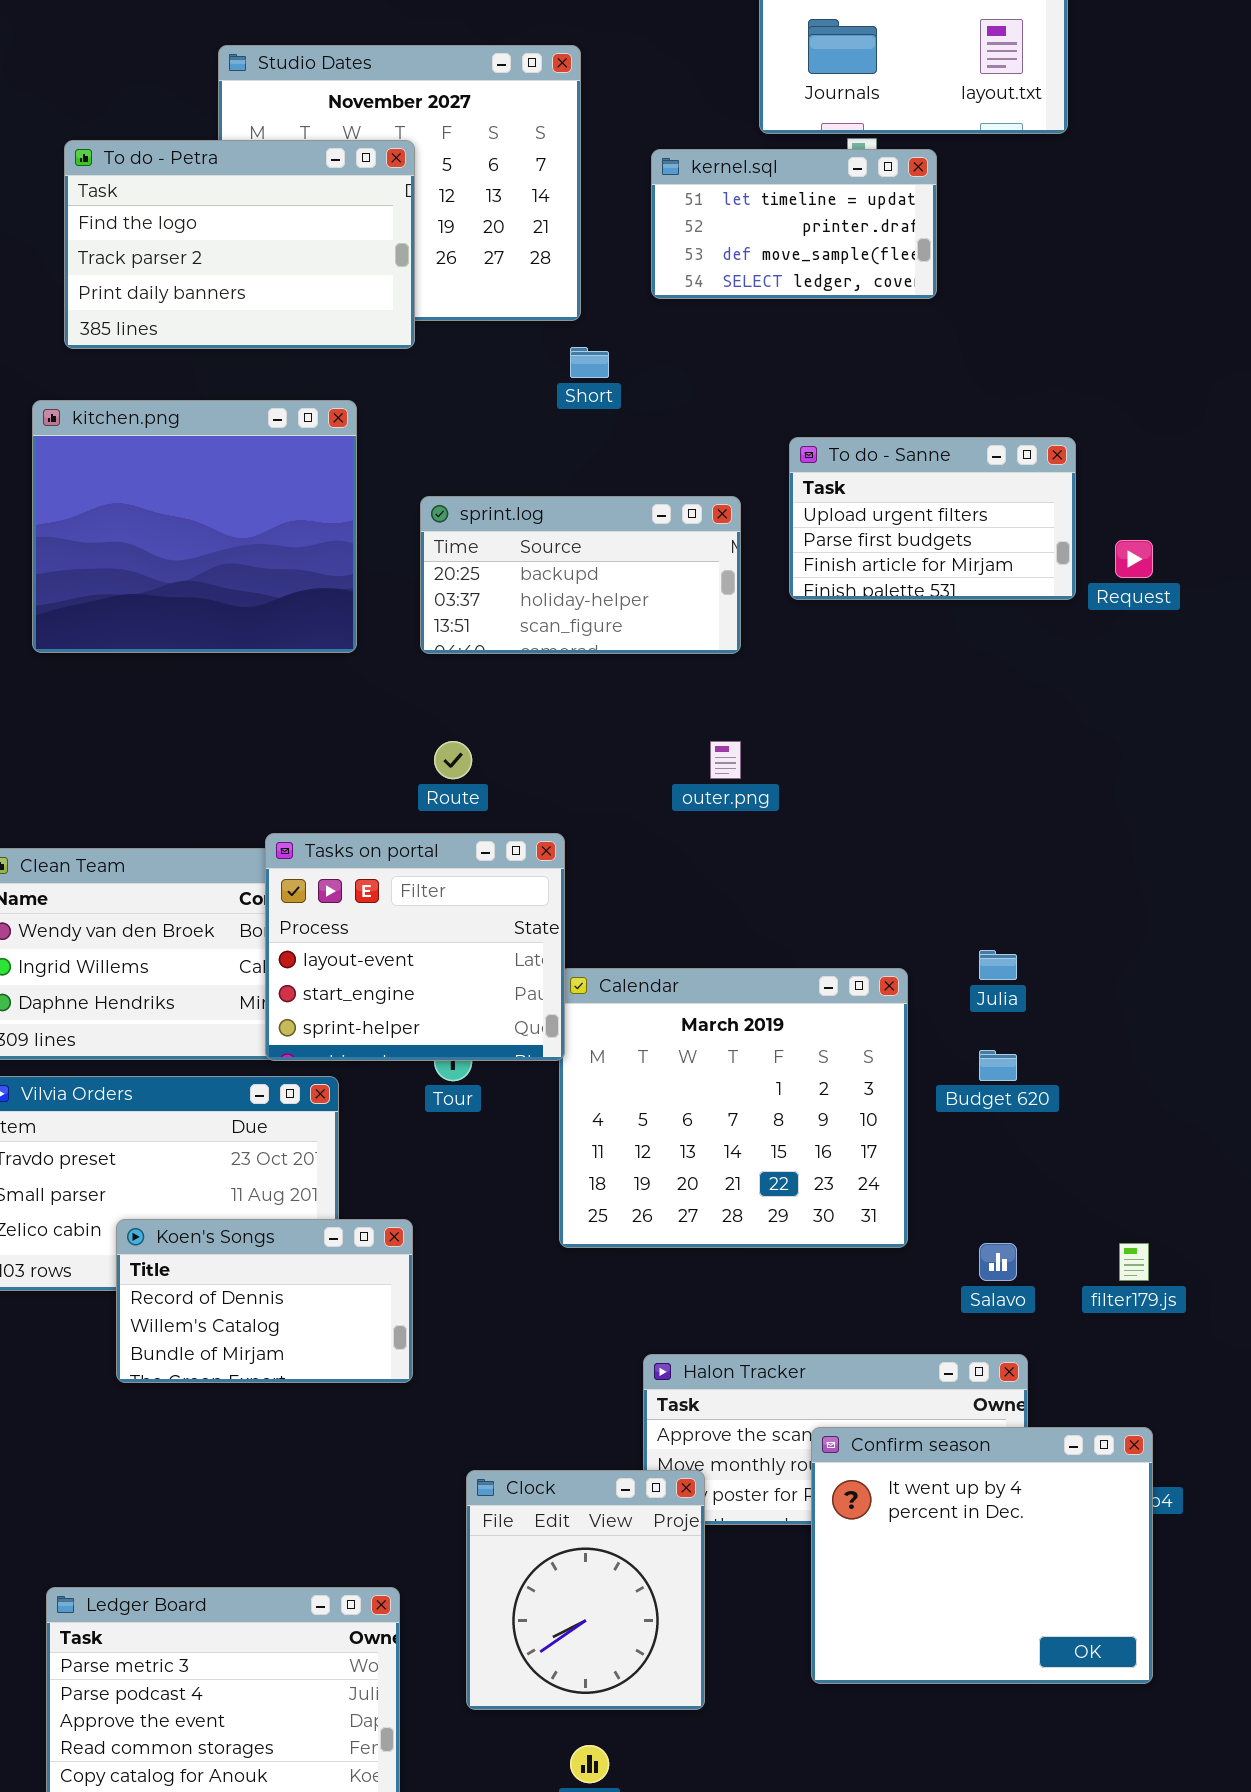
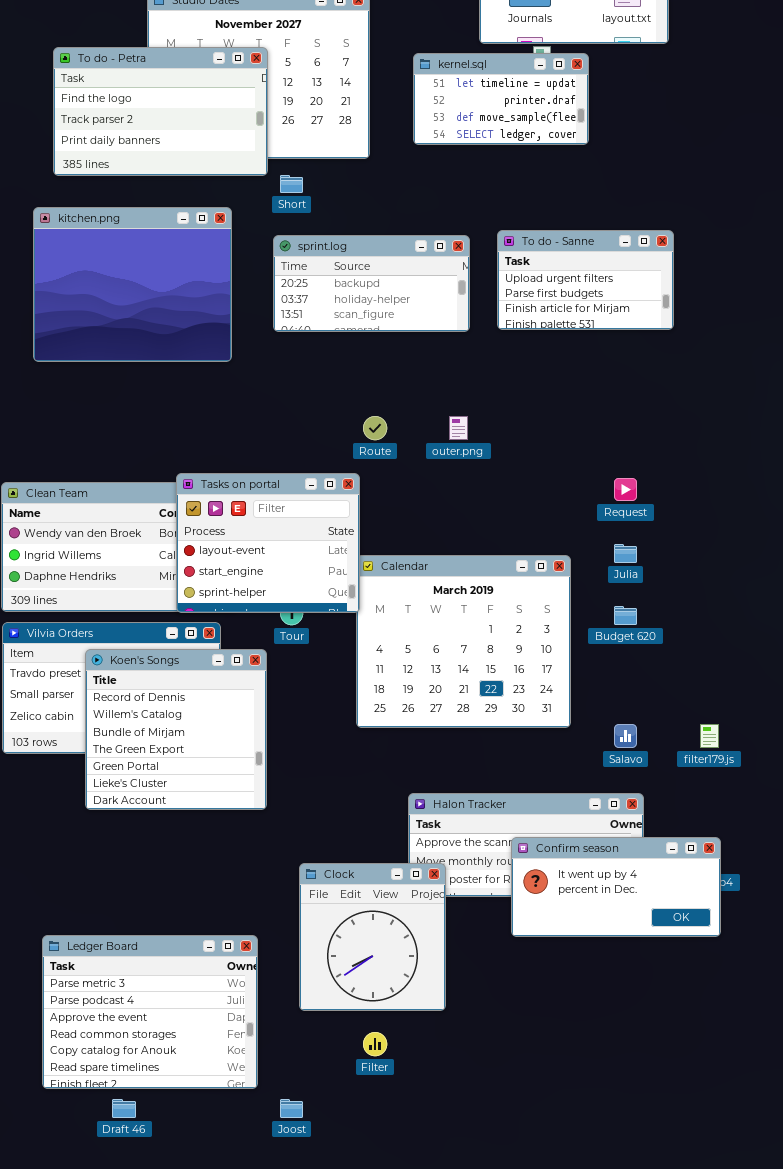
Short: [570,347,609,378] -> [280,175,303,193], moved
sprint.log: [420,496,741,654] -> [273,235,470,332], moved
Request: [1115,540,1153,578] -> [614,478,637,501], moved
Route: [434,741,472,779] -> [363,416,387,440], moved
Koen's Songs: [116,1219,413,1383] -> [85,649,267,810], resized
Confirm season: [811,1427,1153,1684] -> [511,837,721,937], resized

